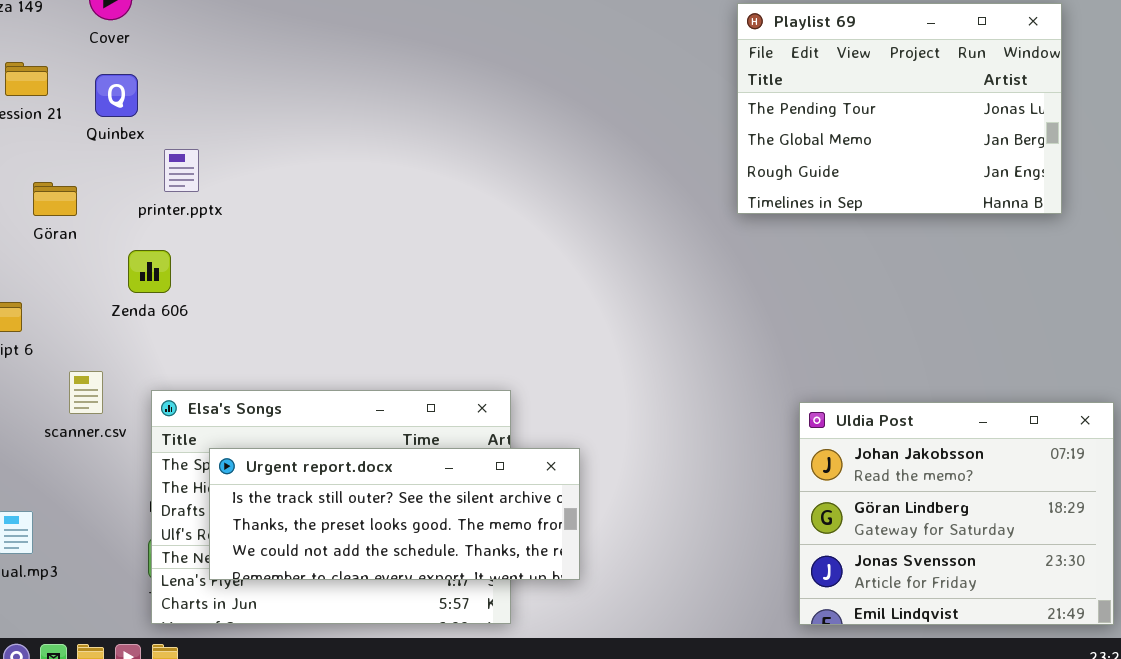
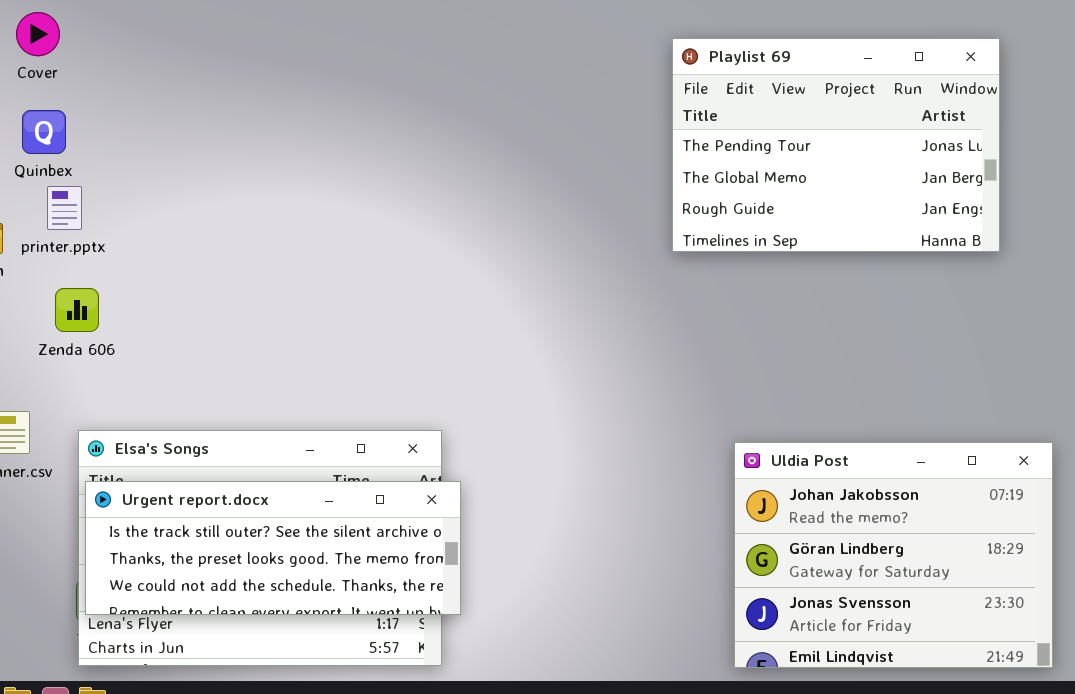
printer.pptx: [164,149,199,192] -> [47,186,82,230], moved
Urgent report.docx: [209,448,580,580] -> [85,481,461,615], moved

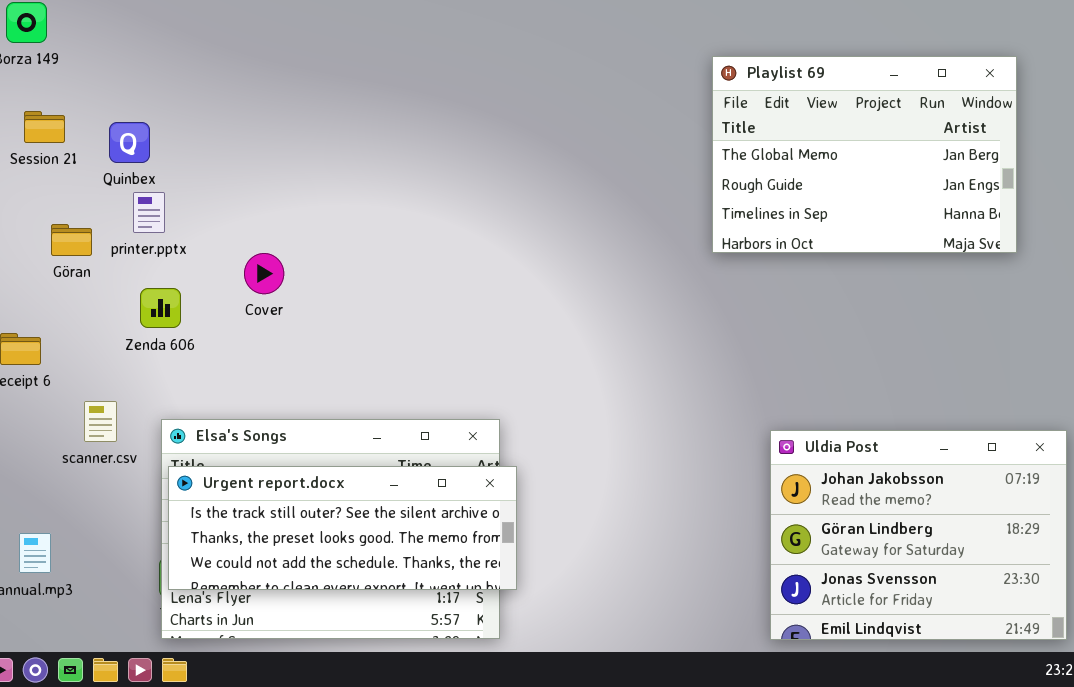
Cover: [16,12,60,56] -> [244,253,284,294], moved
Playlist 69: [672,38,1000,252] -> [712,56,1017,253], scrolled down 1 row

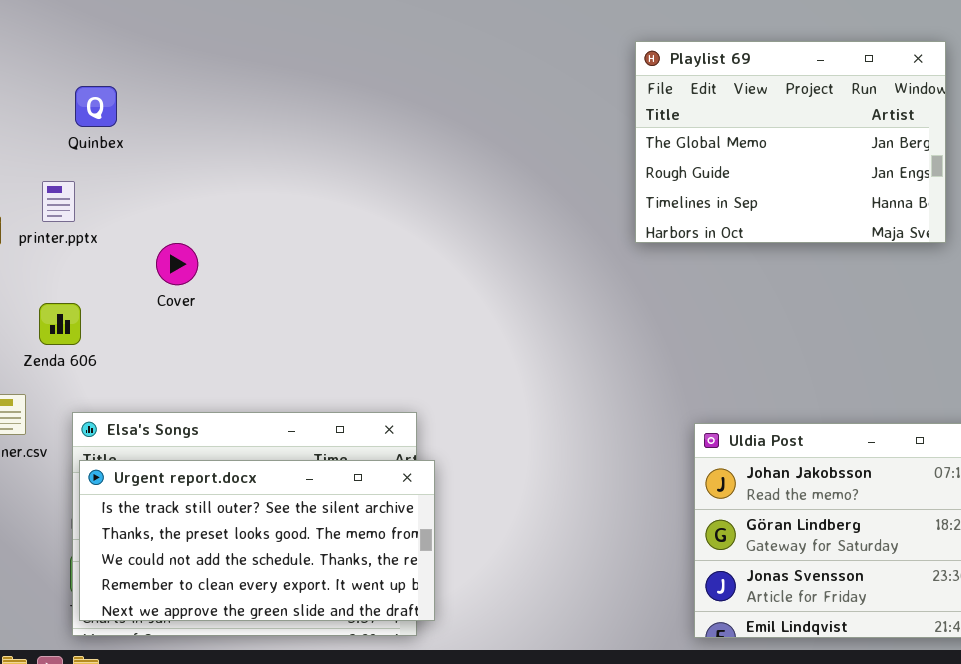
Quinbex: [109,122,150,163] -> [75,86,117,127], moved
Zenda 606: [140,288,181,328] -> [39,303,81,345], moved
Urgent report.docx: [168,466,517,590] -> [79,460,435,621], resized

